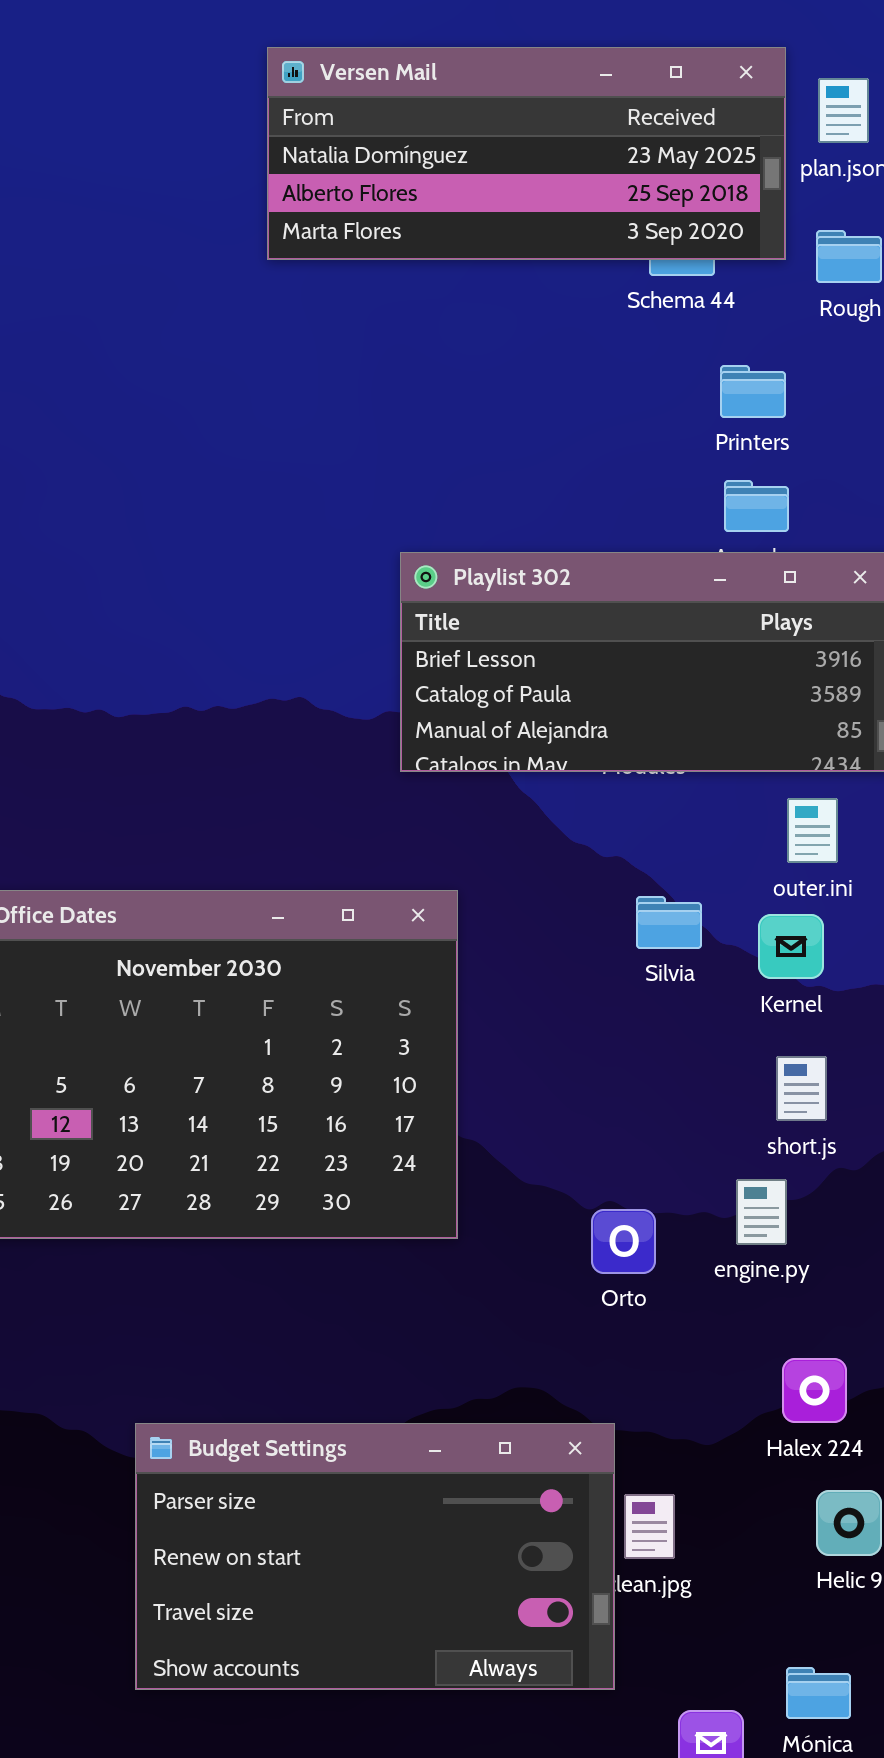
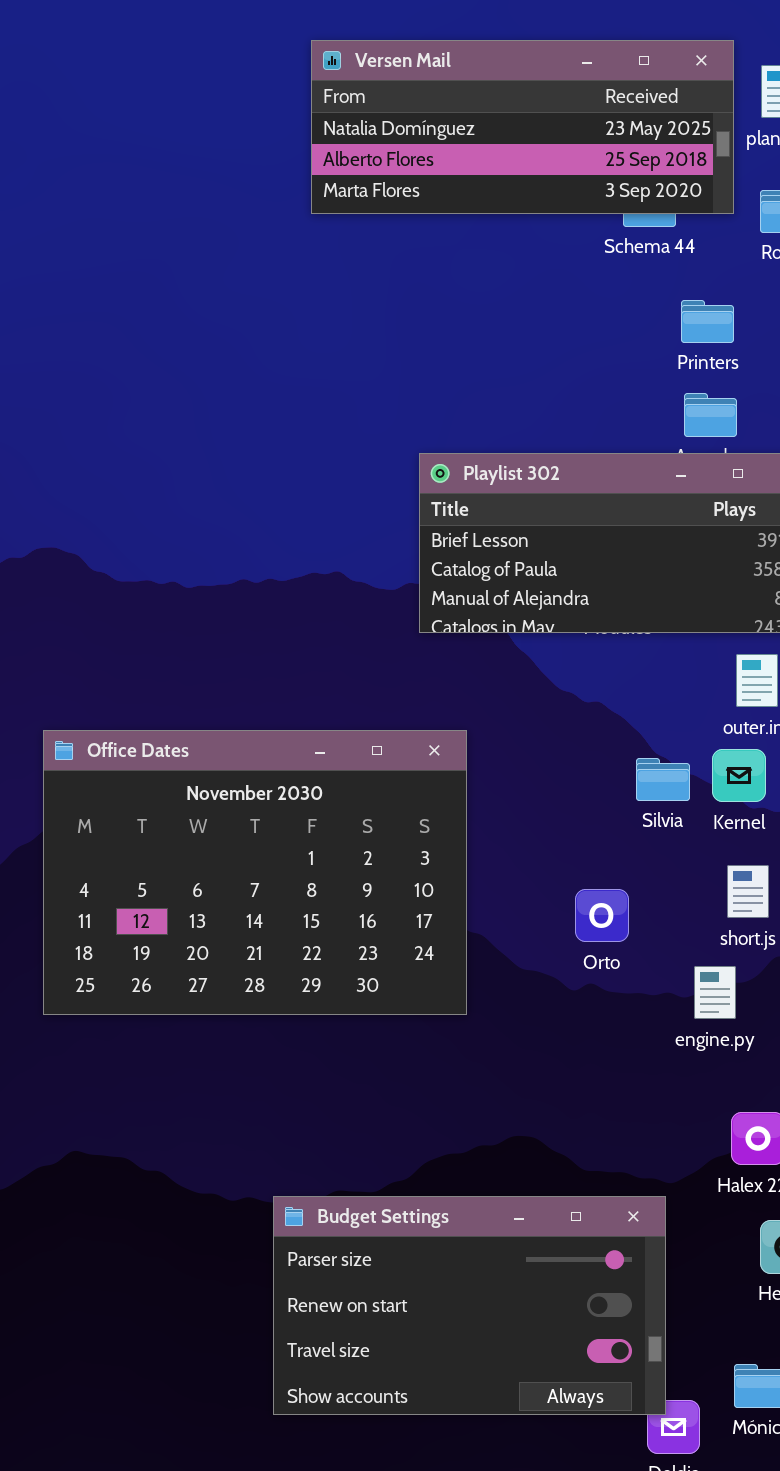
Silvia: [636,896,702,949] -> [636,758,690,801], moved
Orto: [591,1209,656,1274] -> [575,889,629,942], moved
Budget Settings: [135,1423,615,1690] -> [273,1196,666,1415], moved

